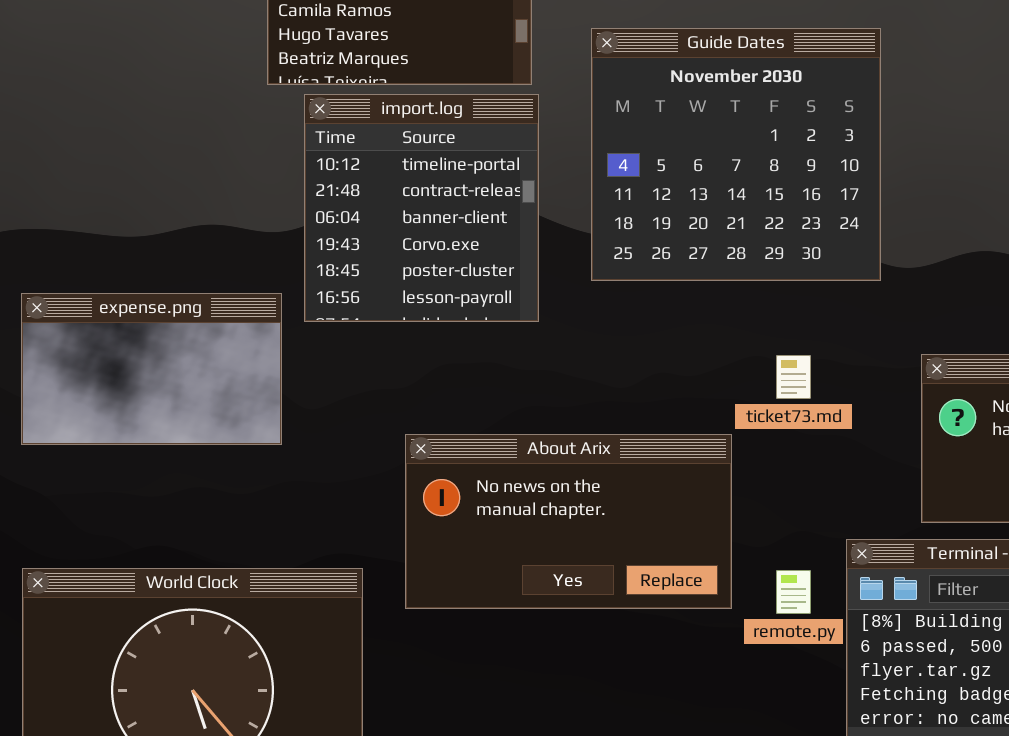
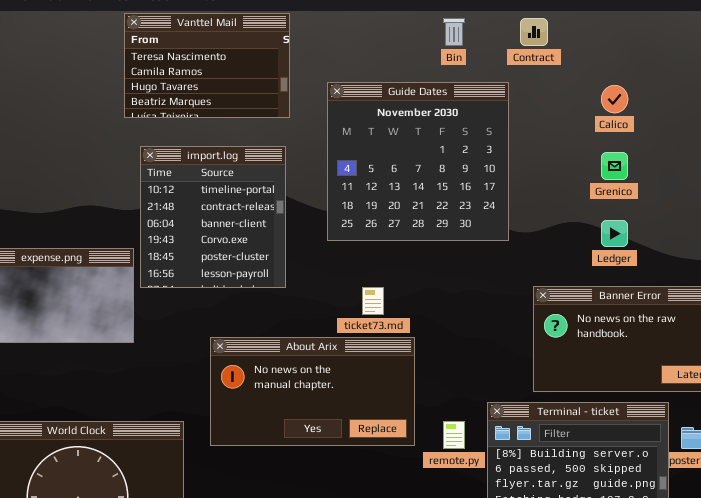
import.log: [304,94,539,322] -> [140,146,286,288], moved
ticket73.md: [776,355,811,399] -> [362,287,384,315], moved

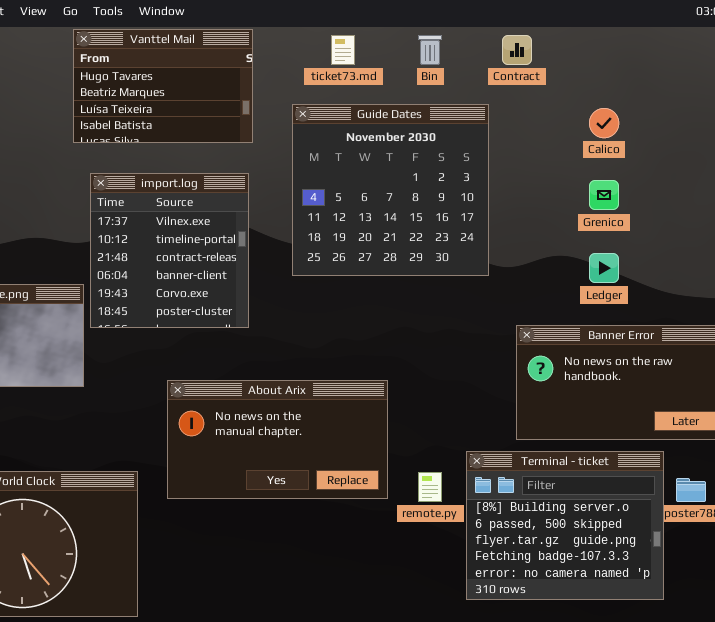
Vanttel Mail: [124,13,290,118] -> [73,29,253,143], scrolled down 2 rows
import.log: [140,146,286,288] -> [90,173,249,328], scrolled up 1 row
ticket73.md: [362,287,384,315] -> [331,35,355,65], moved

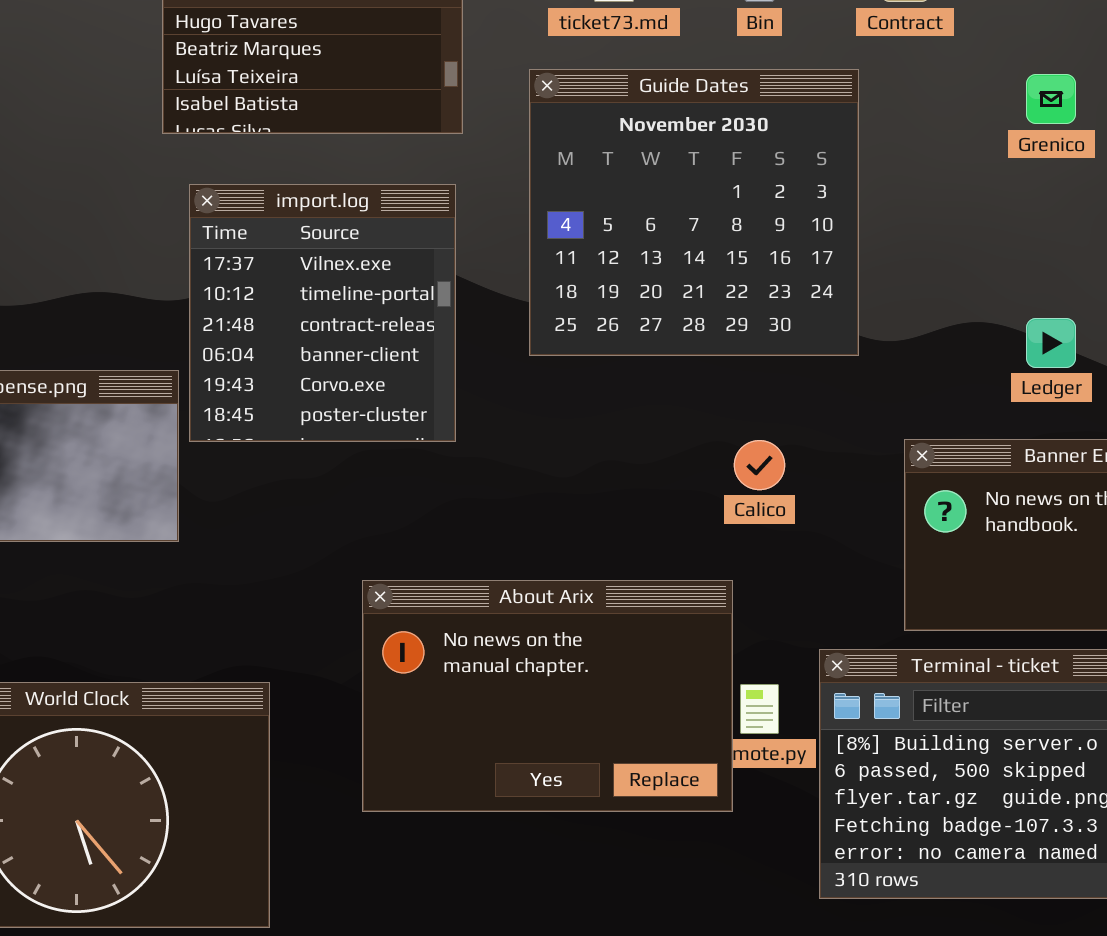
Calico: [589,108,619,138] -> [734,440,785,490], moved
Grenico: [589,180,619,210] -> [1026,74,1076,124], moved
About Arix: [167,380,388,499] -> [362,580,733,812], moved, resized

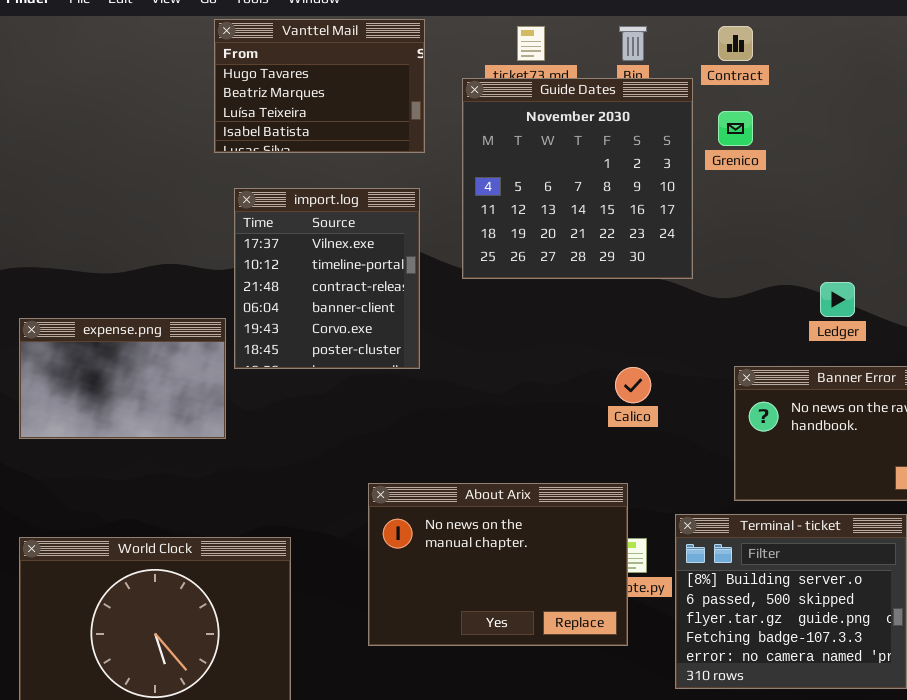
Guide Dates: [529,69,859,356] -> [462,78,693,279], moved
Grenico: [1026,74,1076,124] -> [718,111,753,146], moved
About Arix: [362,580,733,812] -> [368,483,628,646], moved

